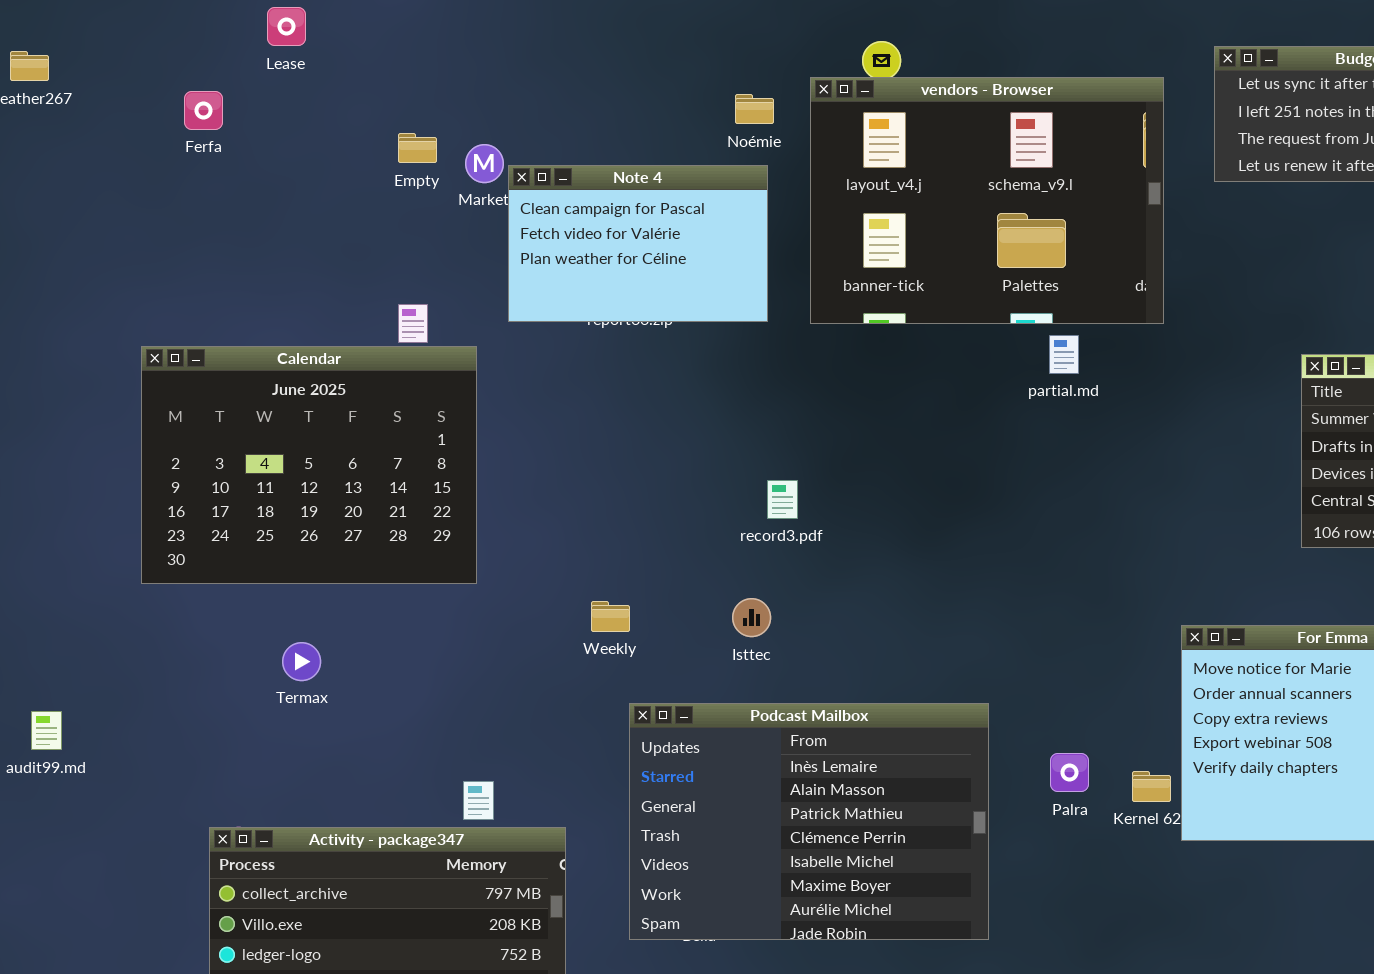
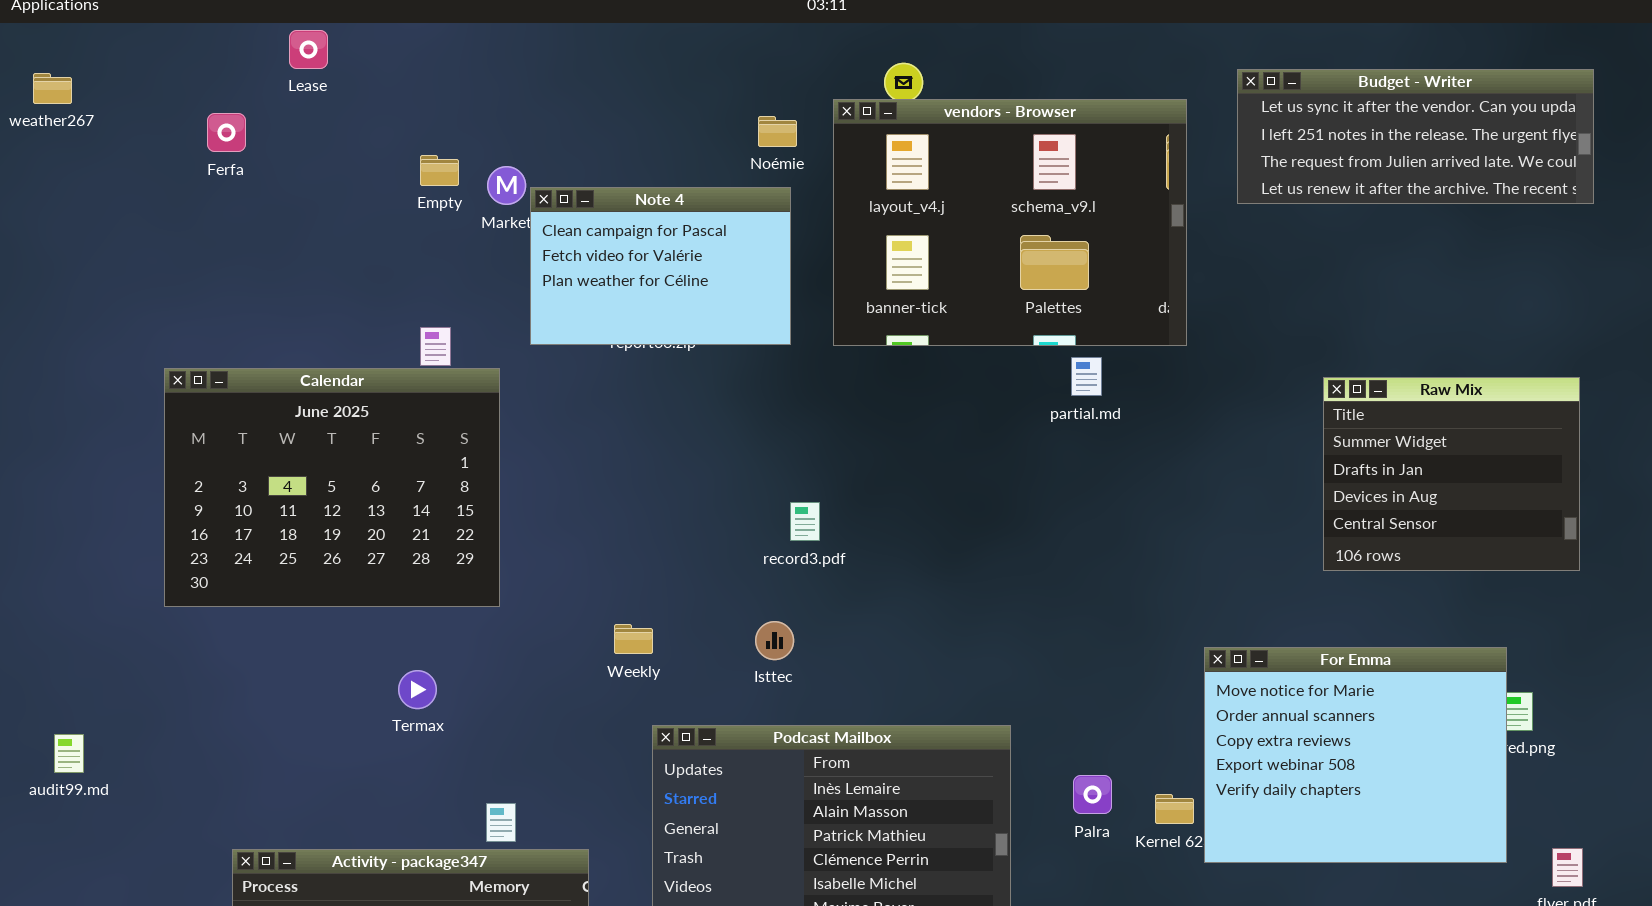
Termax: [282,642,321,681] -> [398,670,437,709], moved

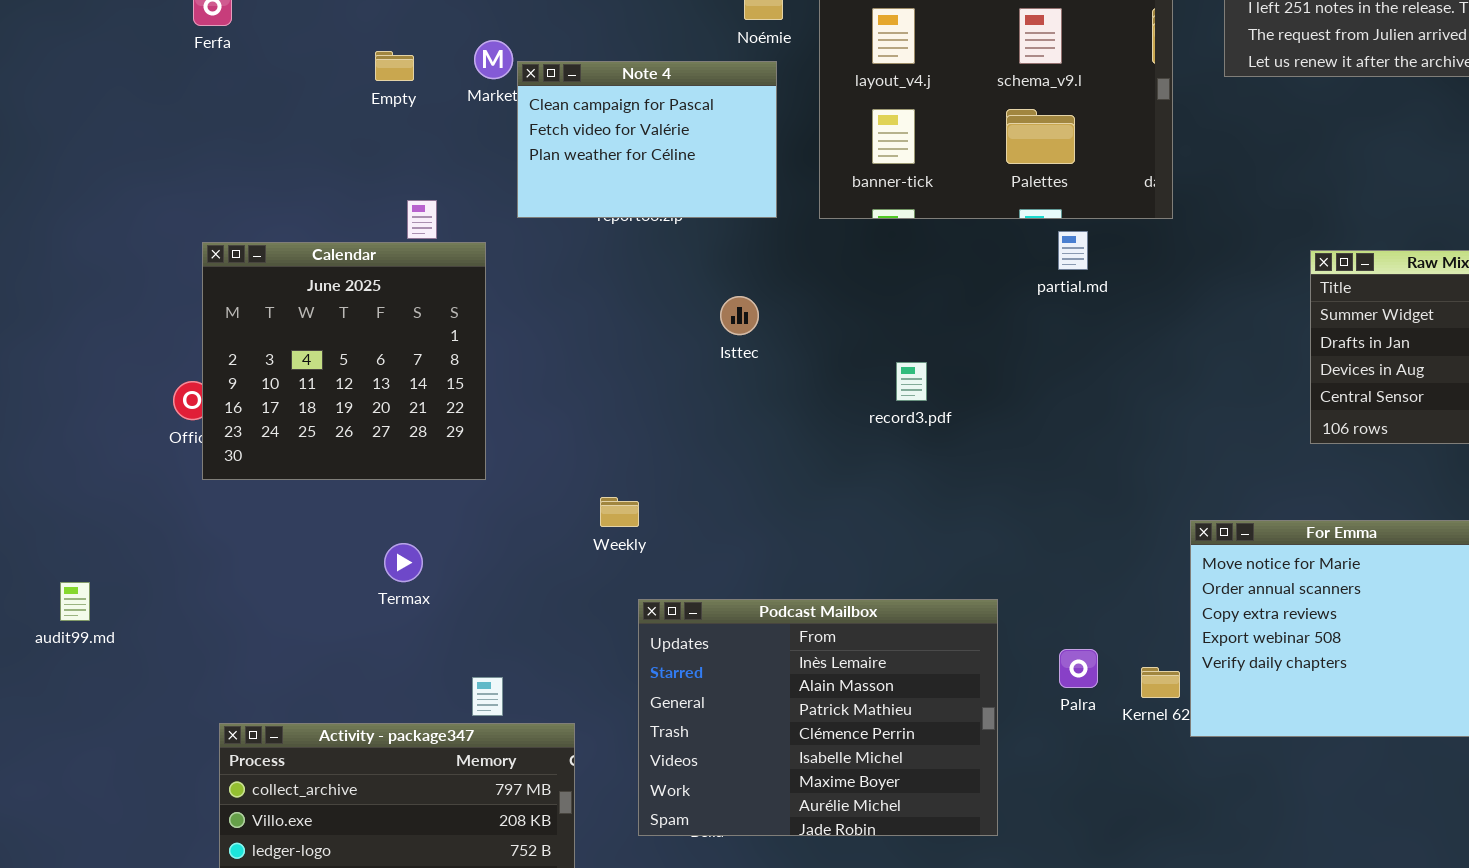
Empty: [420,155,459,186] -> [375,51,414,81], moved
Calendar: [164,368,500,607] -> [202,242,486,480], resized
record3.pdf: [790,502,820,541] -> [896,362,927,401], moved
Isttec: [755,621,794,660] -> [720,296,759,335], moved
audit99.md: [54,734,84,773] -> [60,582,90,621], moved

